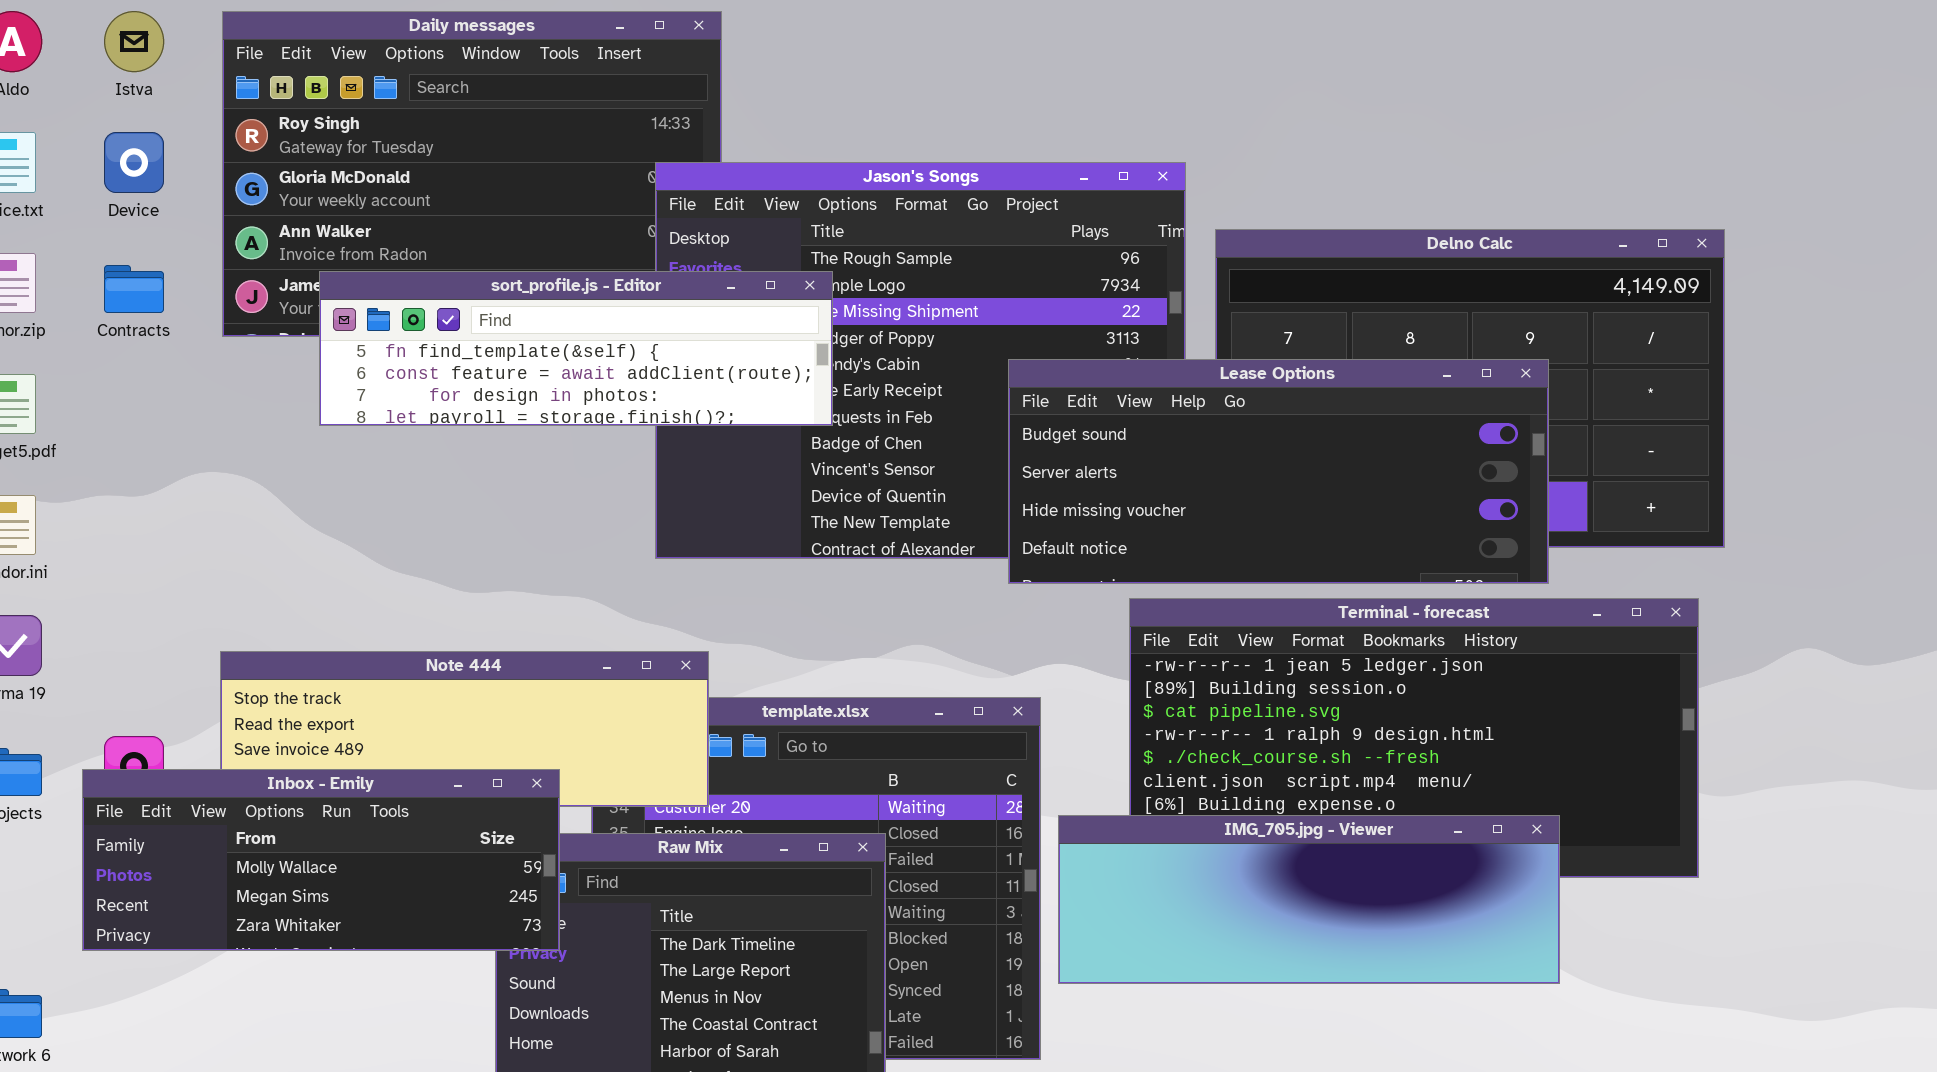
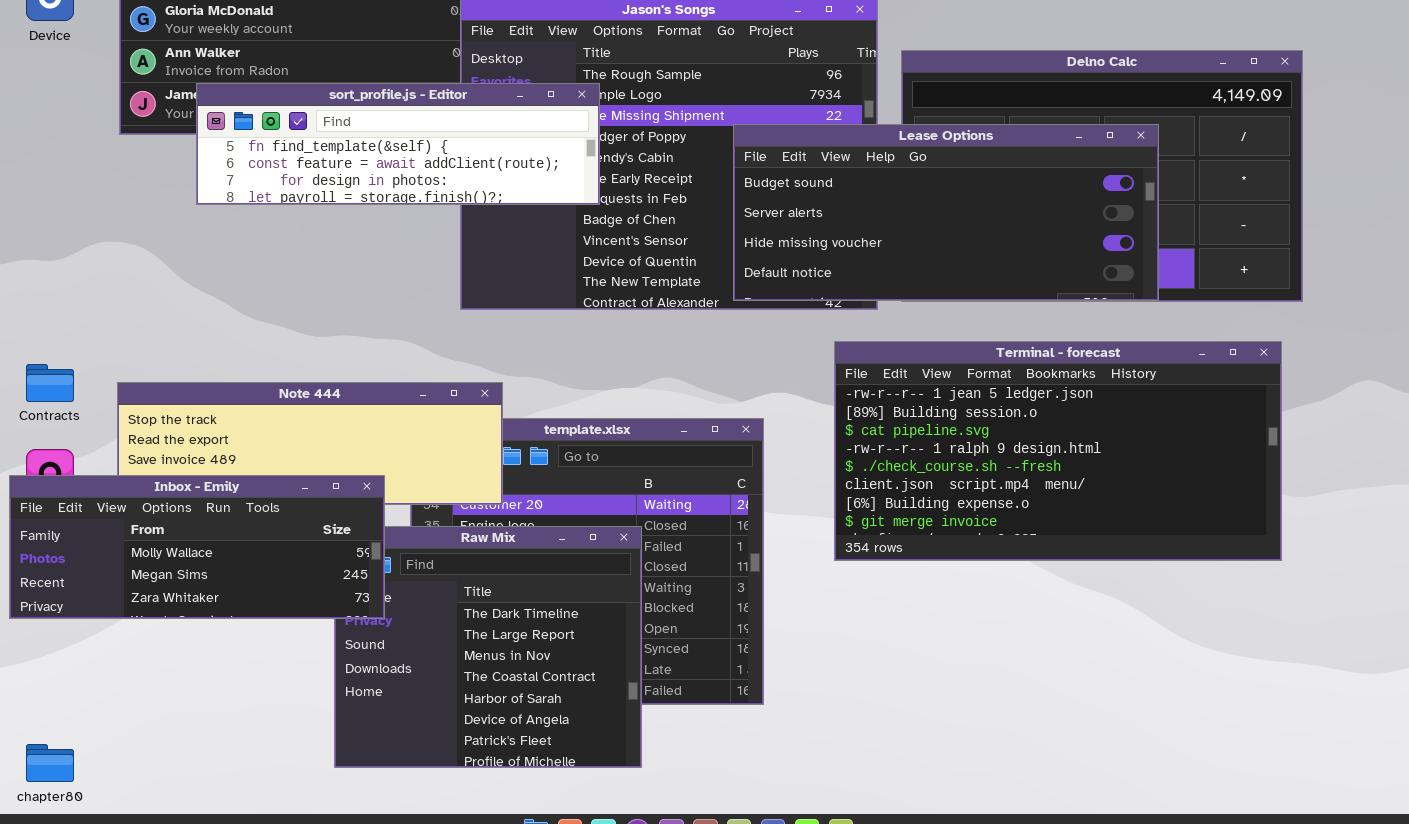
Contracts: [104,265,164,313] -> [26,364,74,402], moved
Lease Options: [1008,359,1549,584] -> [733,124,1159,301], moved
IMG_705.jpg - Viewer: [1058,815,1560,984] -> none, closed

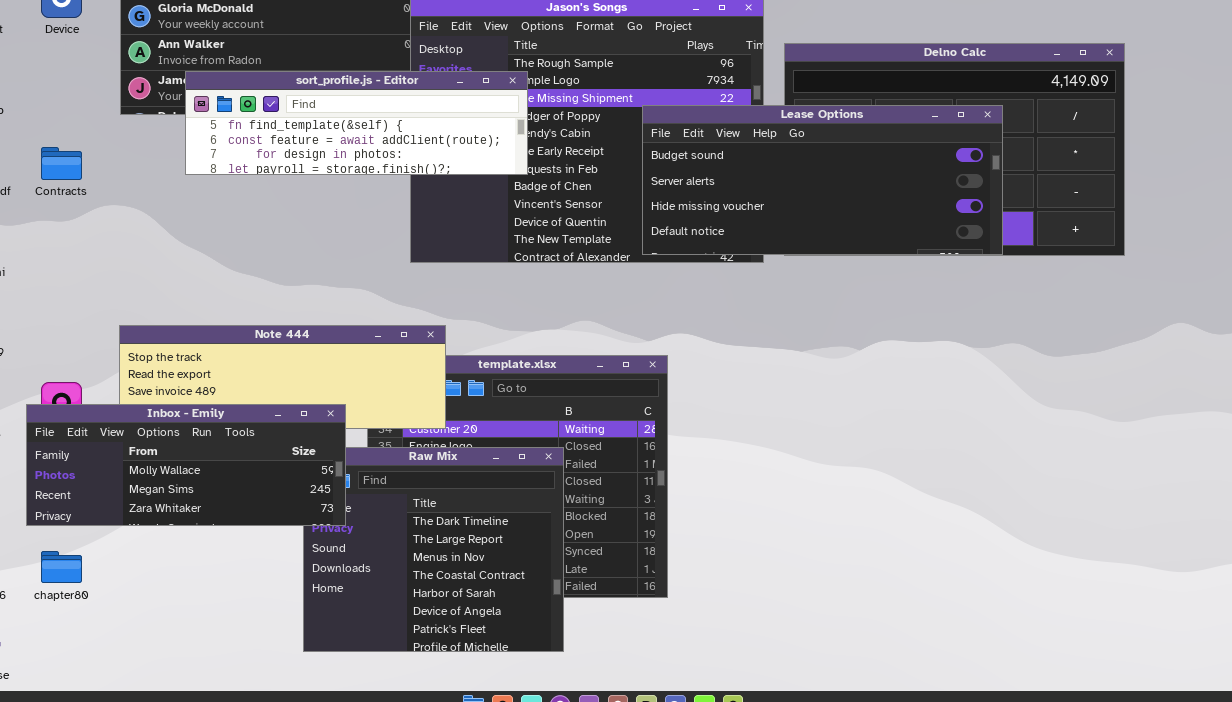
Terminal - forecast: [834,341,1282,561] -> none, closed
Contracts: [26,364,74,402] -> [41,147,82,180], moved
chapter80: [26,744,74,782] -> [41,551,82,583], moved

